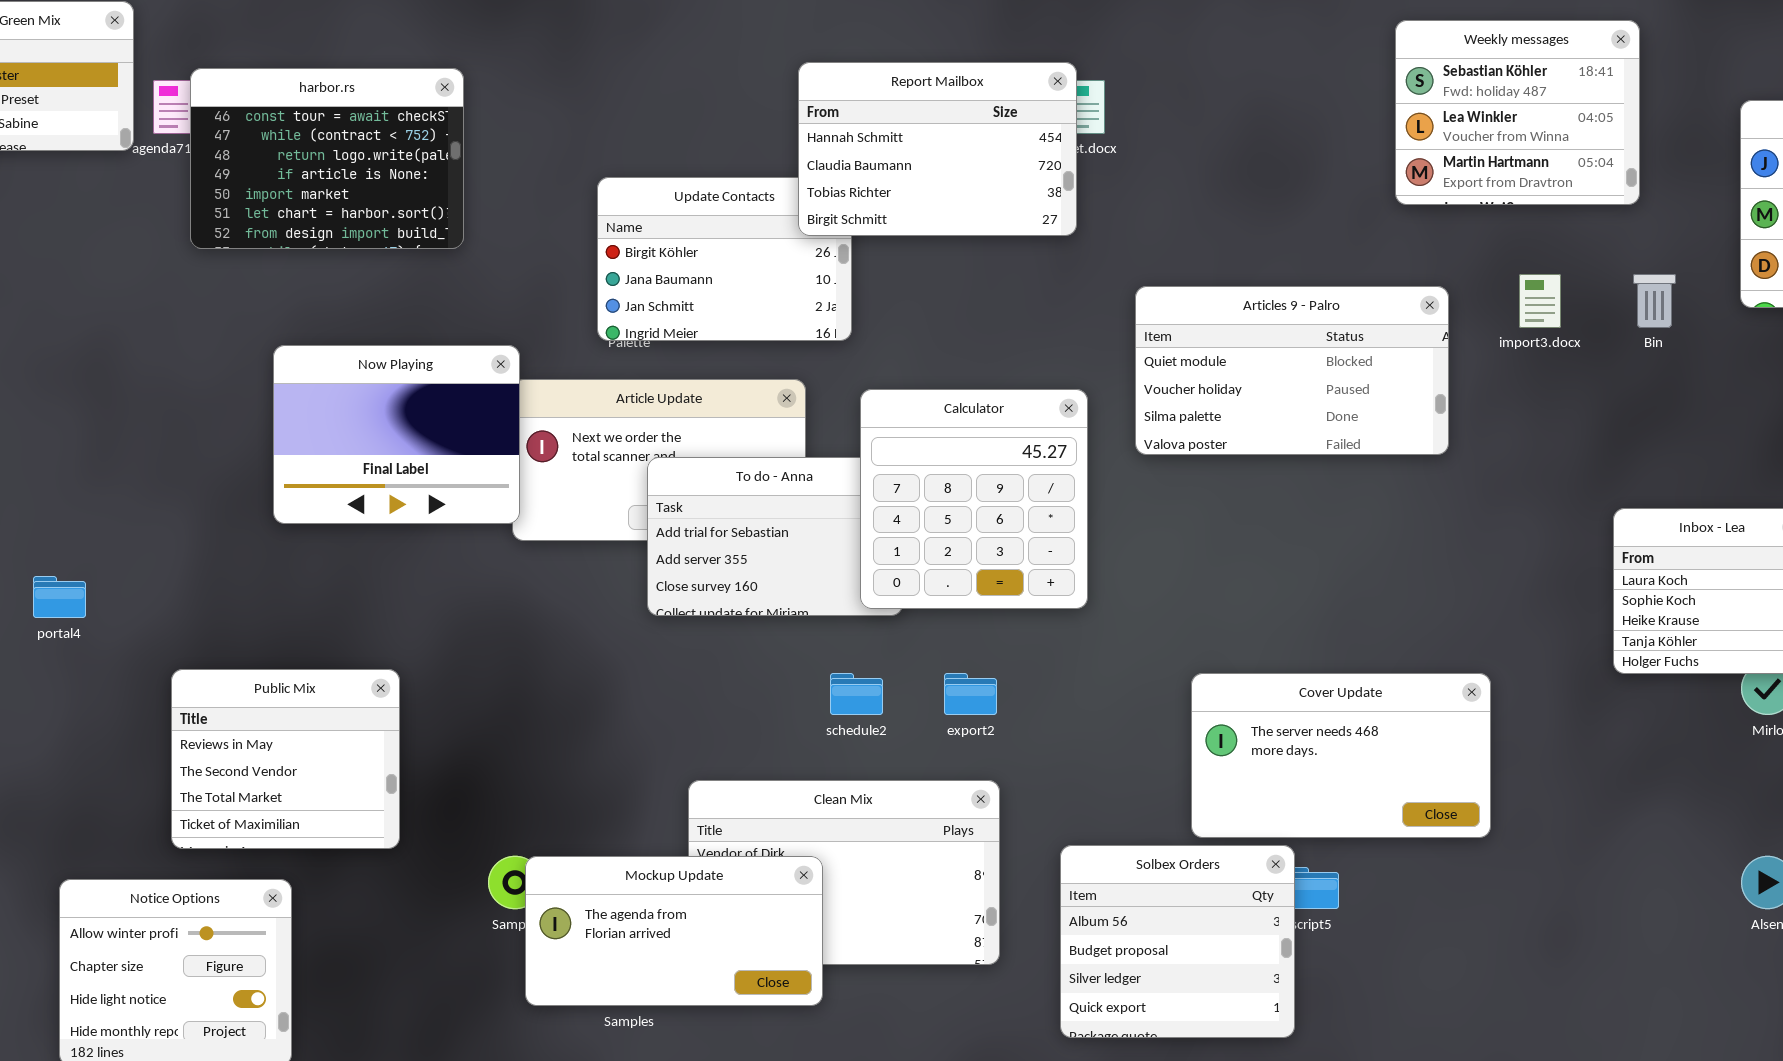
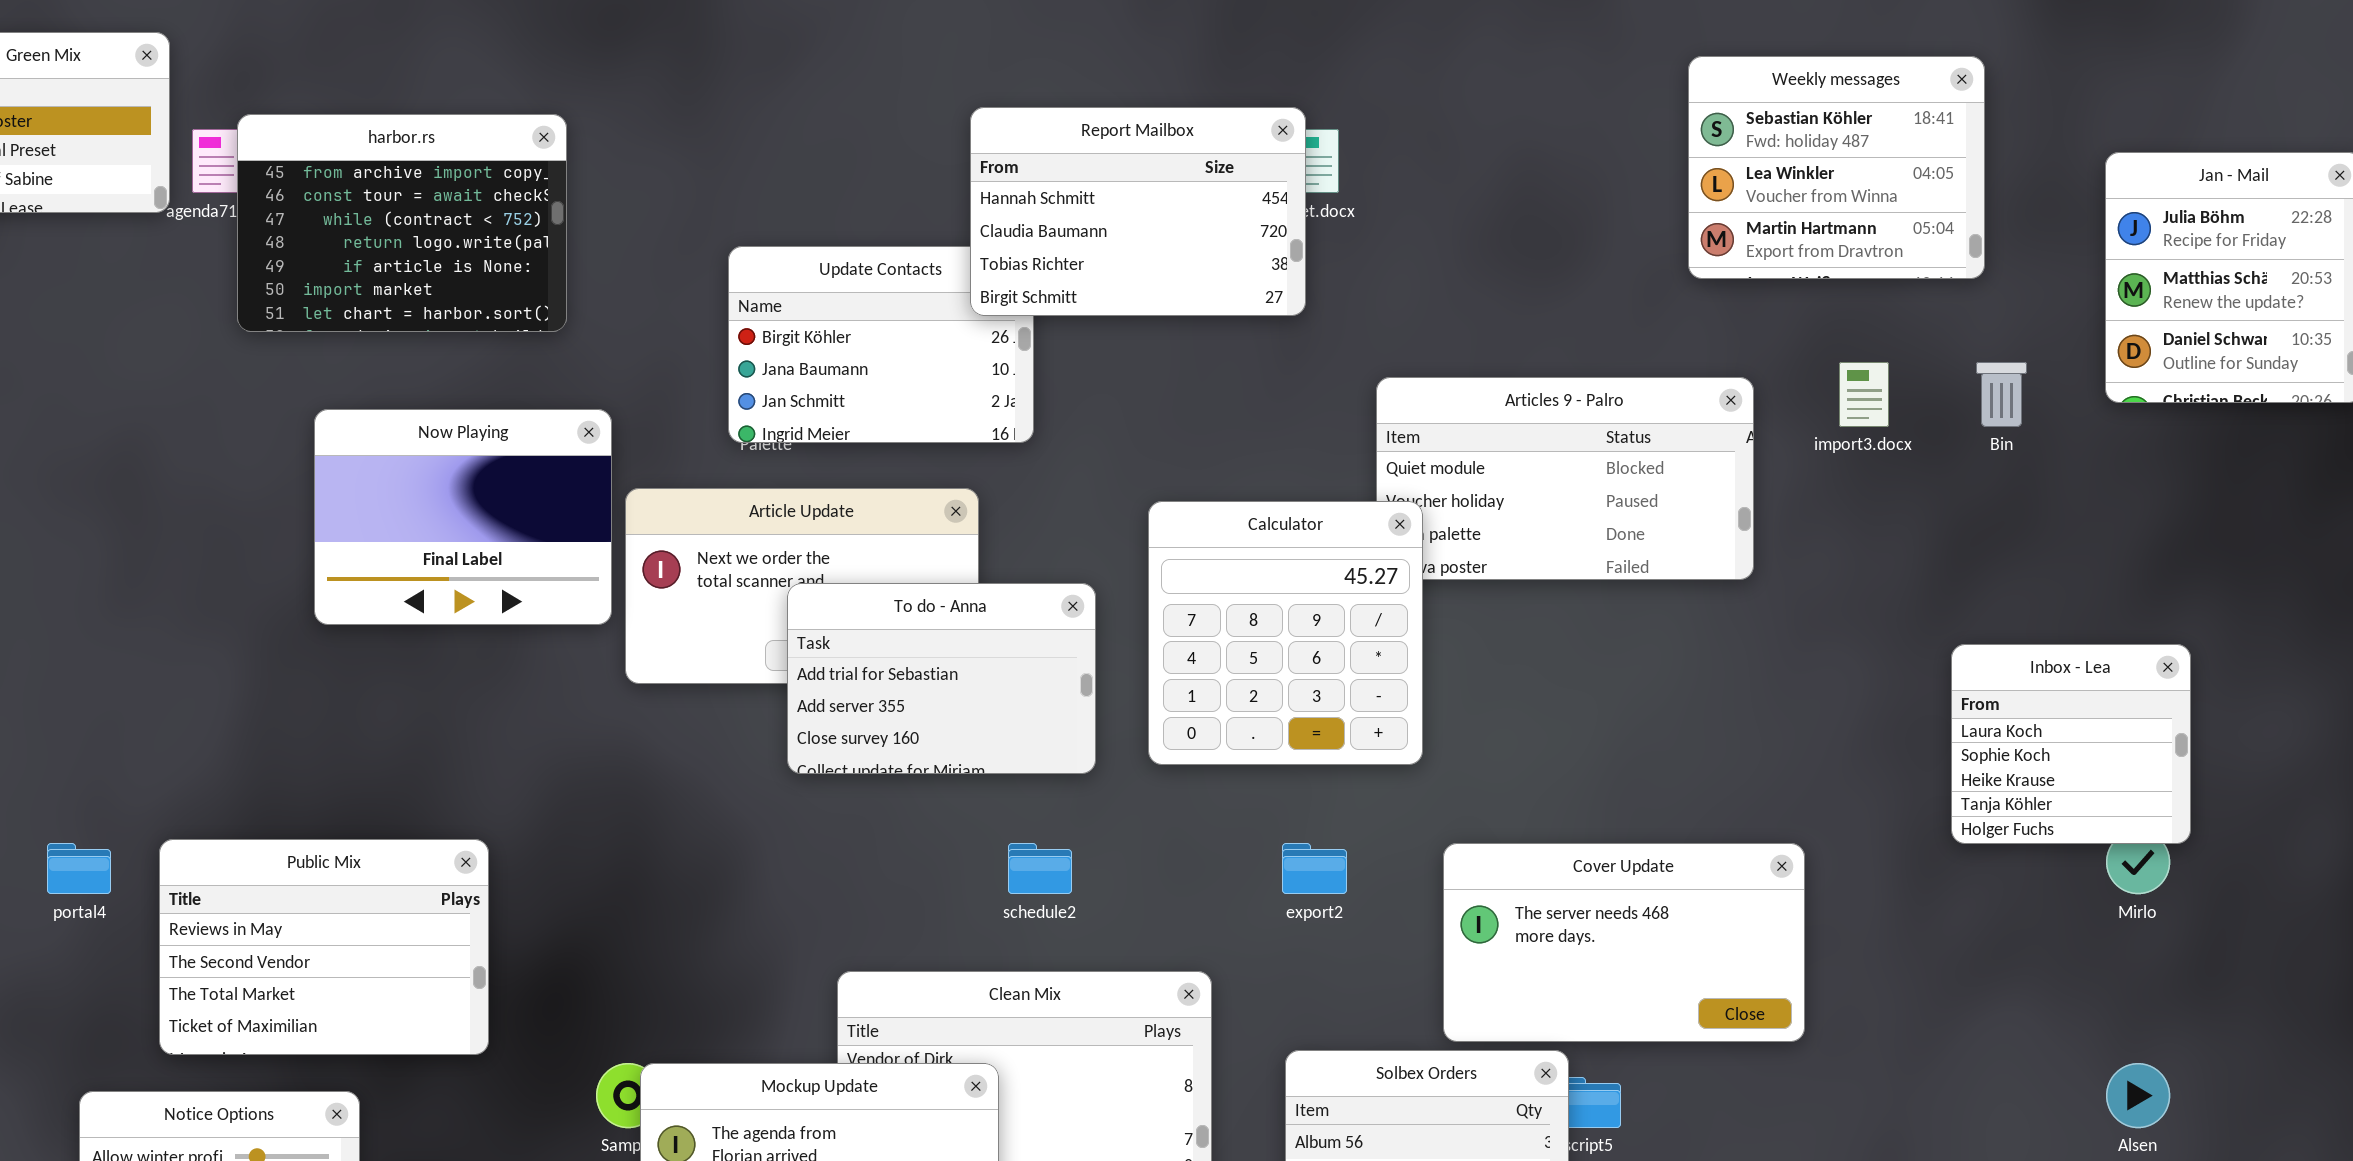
harbor.rs: [190,68,464,249] -> [237,114,567,332], scrolled up 1 row
Now Playing: [273,345,520,524] -> [314,409,612,625], moved
Calculator: [860,389,1088,609] -> [1148,501,1423,765], moved
portal4: [33,576,86,618] -> [47,843,111,894], moved
Public Mix: [171,669,400,849] -> [159,839,489,1055], resized
export2: [944,673,997,715] -> [1282,843,1347,894], moved

